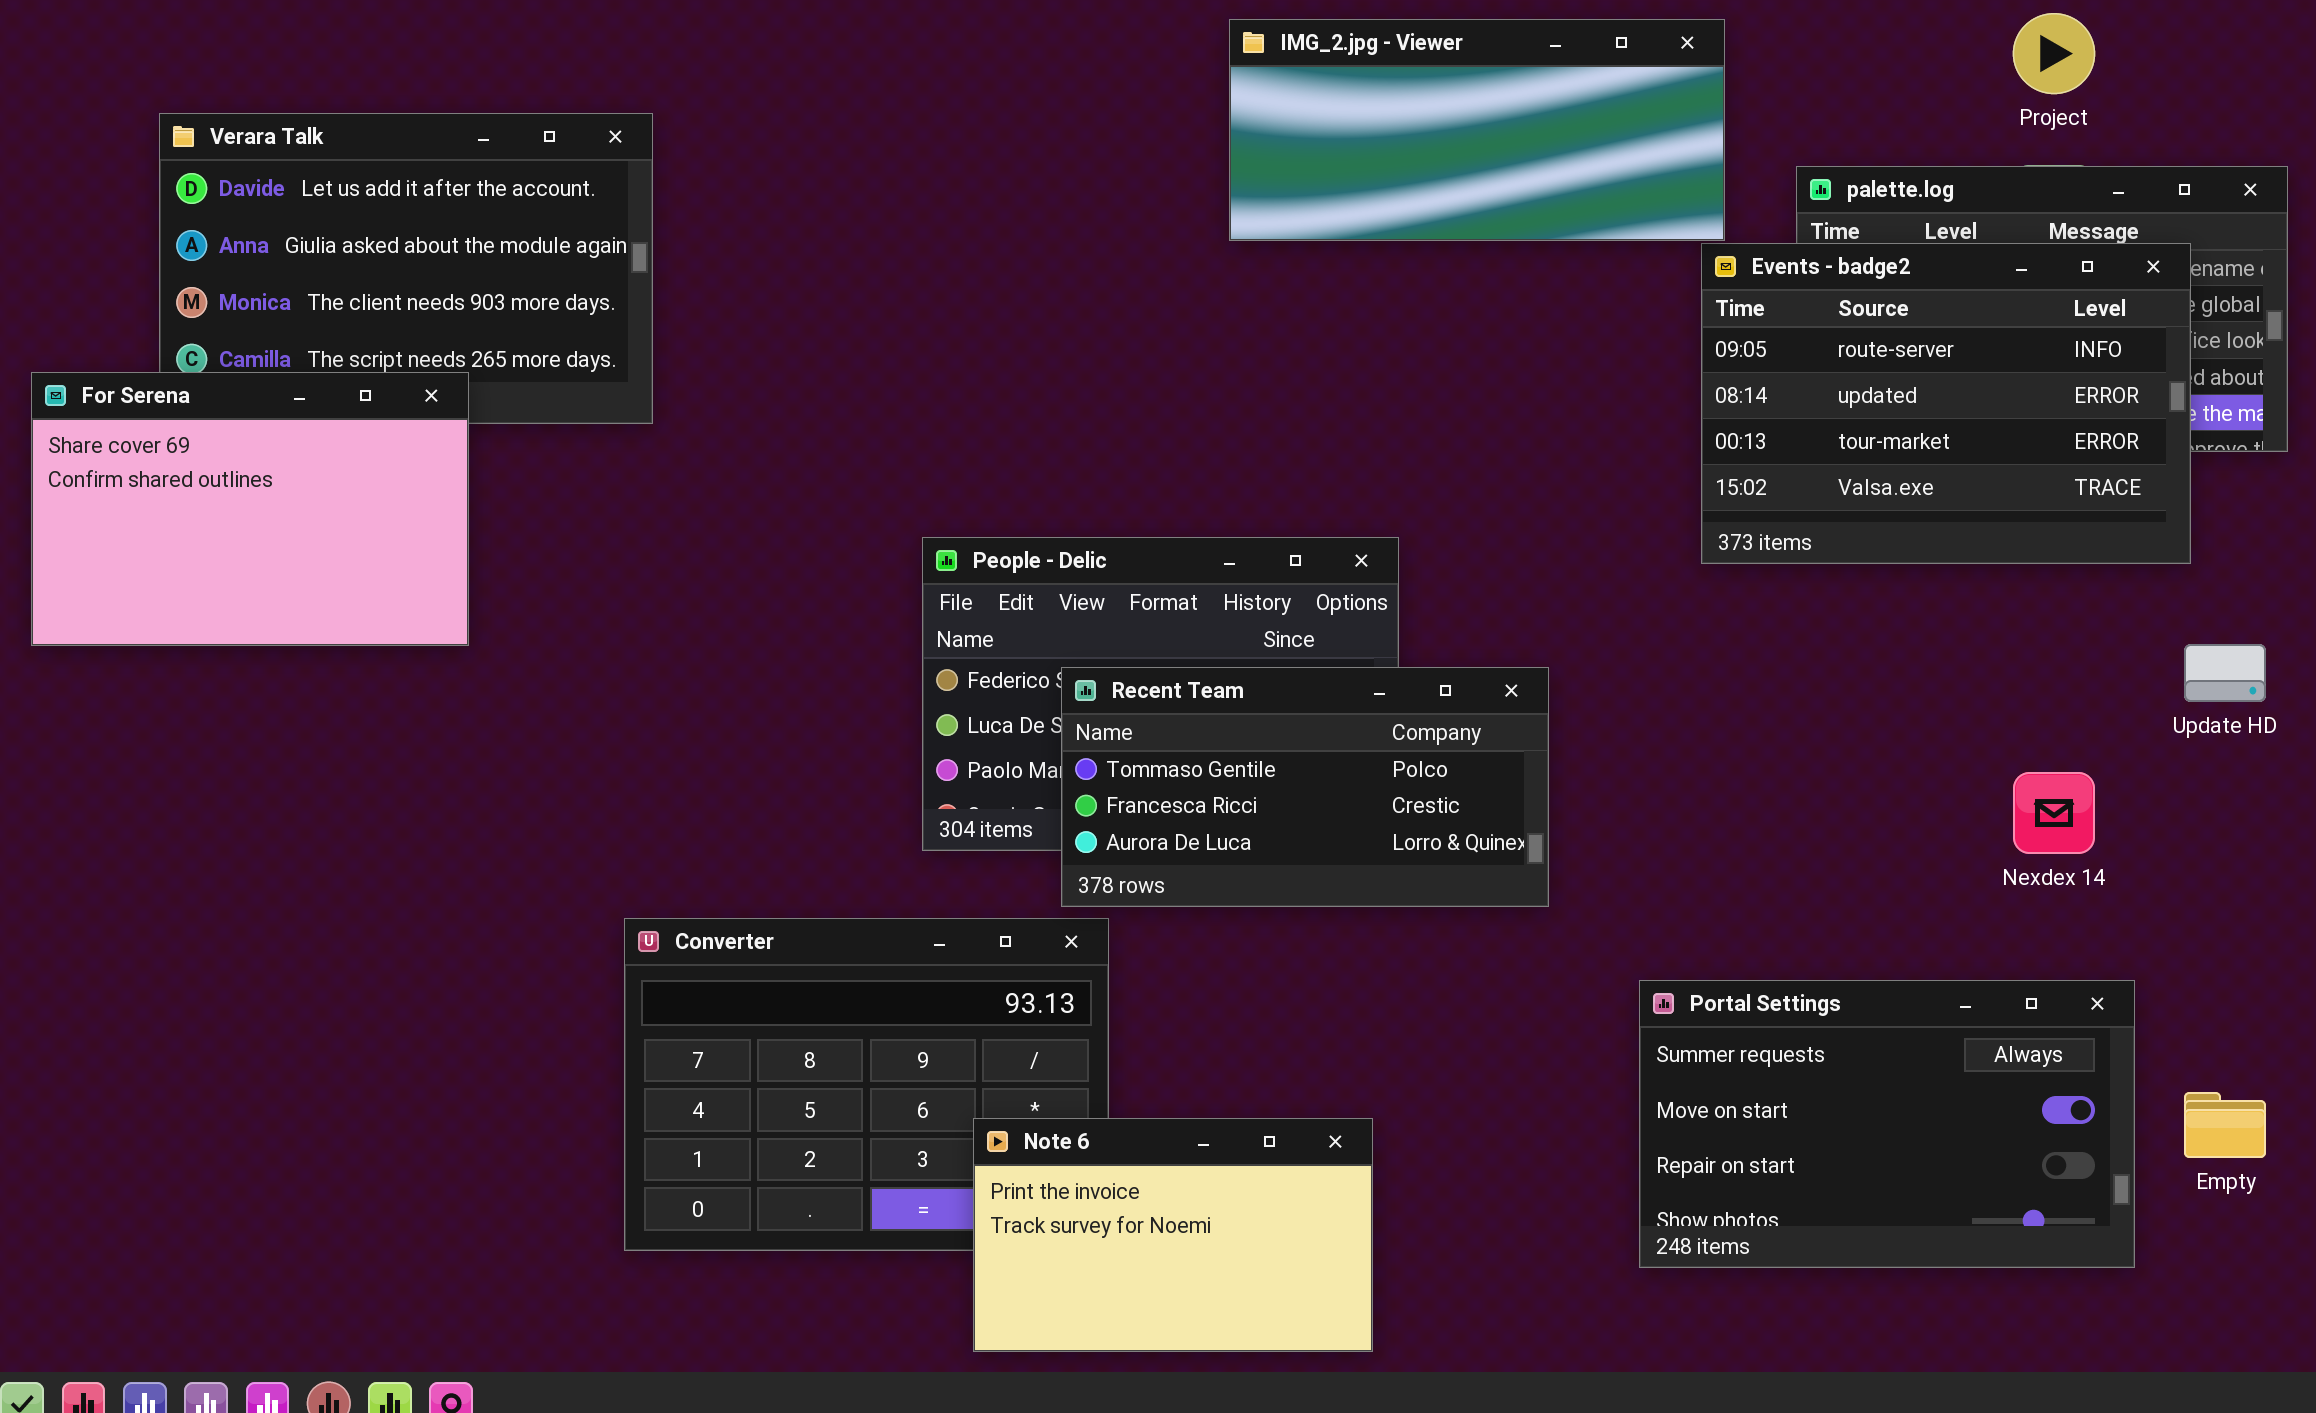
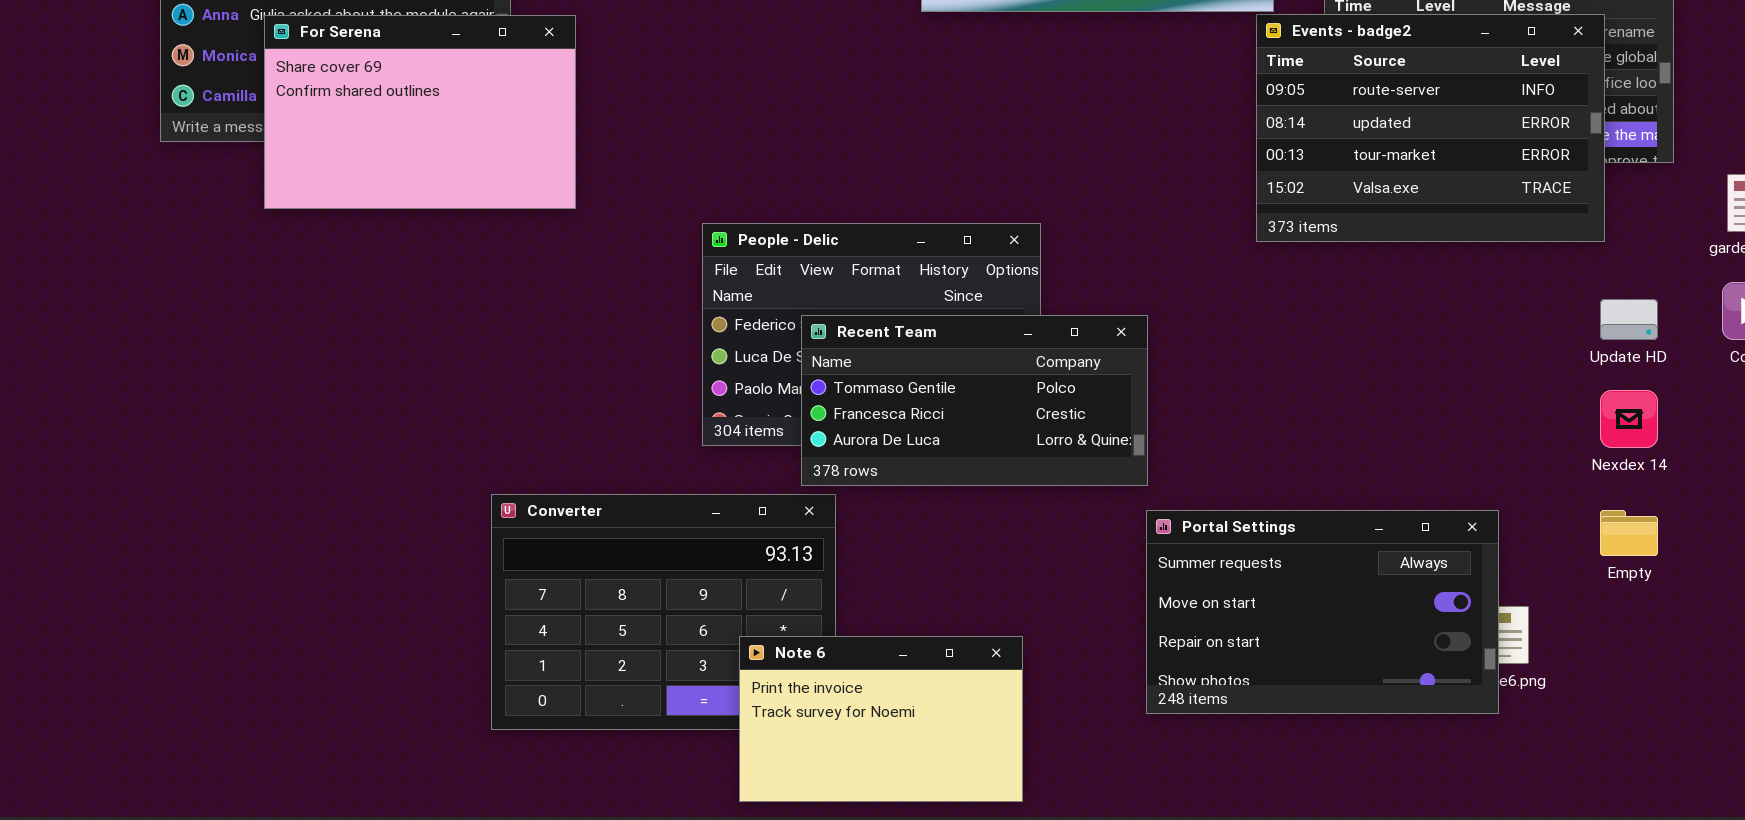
For Serena: [31,372,469,646] -> [264,15,576,209], moved
Nexdex 14: [2013,772,2095,854] -> [1600,390,1658,448], moved
Portal Settings: [1639,980,2135,1268] -> [1146,510,1499,714], moved
Empty: [2184,1092,2266,1158] -> [1600,510,1658,556], moved

